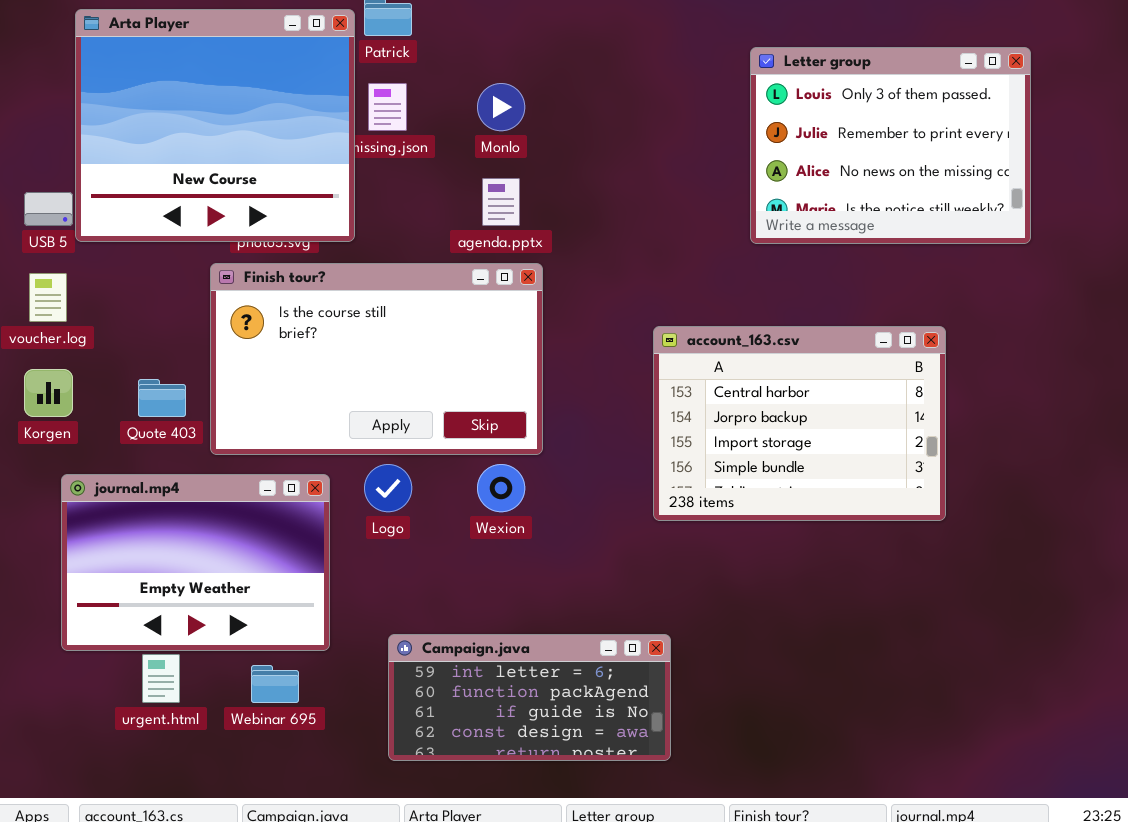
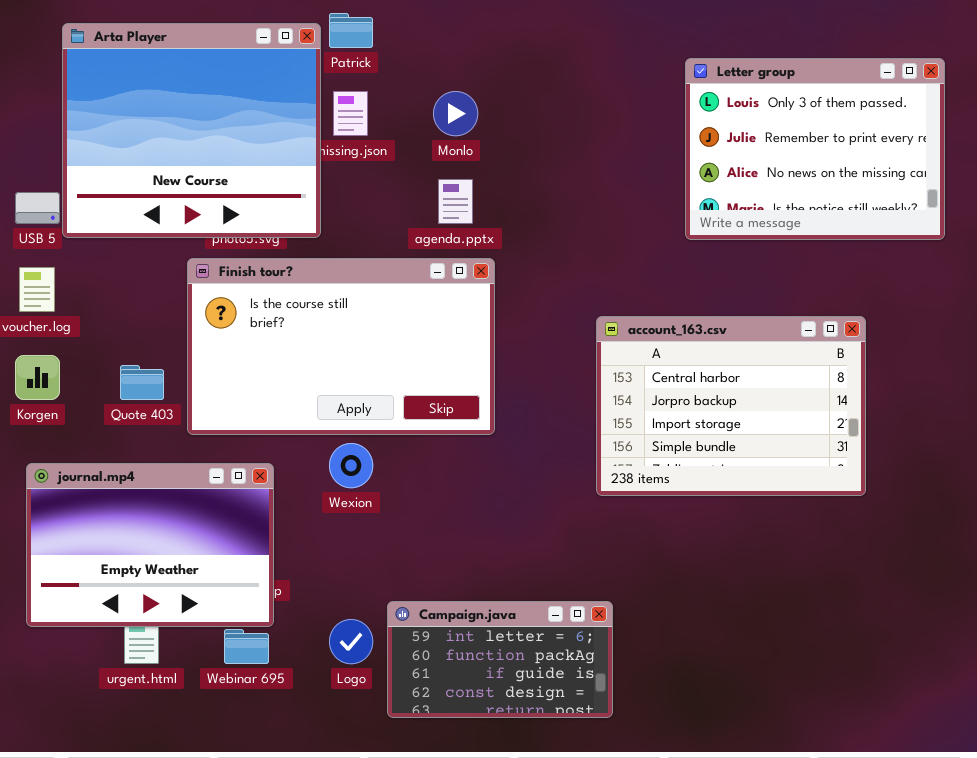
Logo: [364,464,412,512] -> [329,619,373,664], moved
Wexion: [477,464,525,512] -> [329,443,373,488], moved
journal.mp4: [61,474,330,651] -> [26,463,274,627], moved
Campaign.java: [388,634,671,761] -> [387,601,613,718], resized

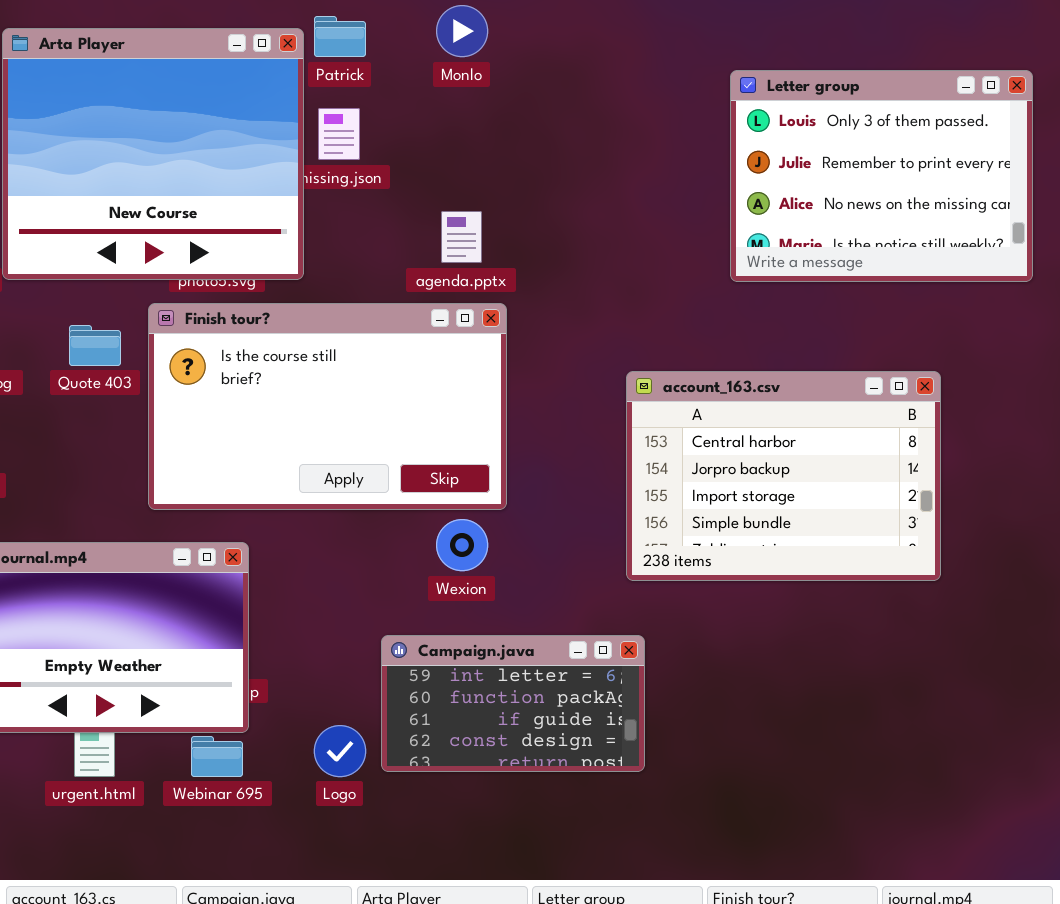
Monlo: [433,91,478,136] -> [436,5,488,57], moved
Quote 403: [120,365,164,400] -> [69,325,121,366], moved
Wexion: [329,443,373,488] -> [436,519,488,571], moved
Campaign.java: [387,601,613,718] -> [381,635,645,772], moved

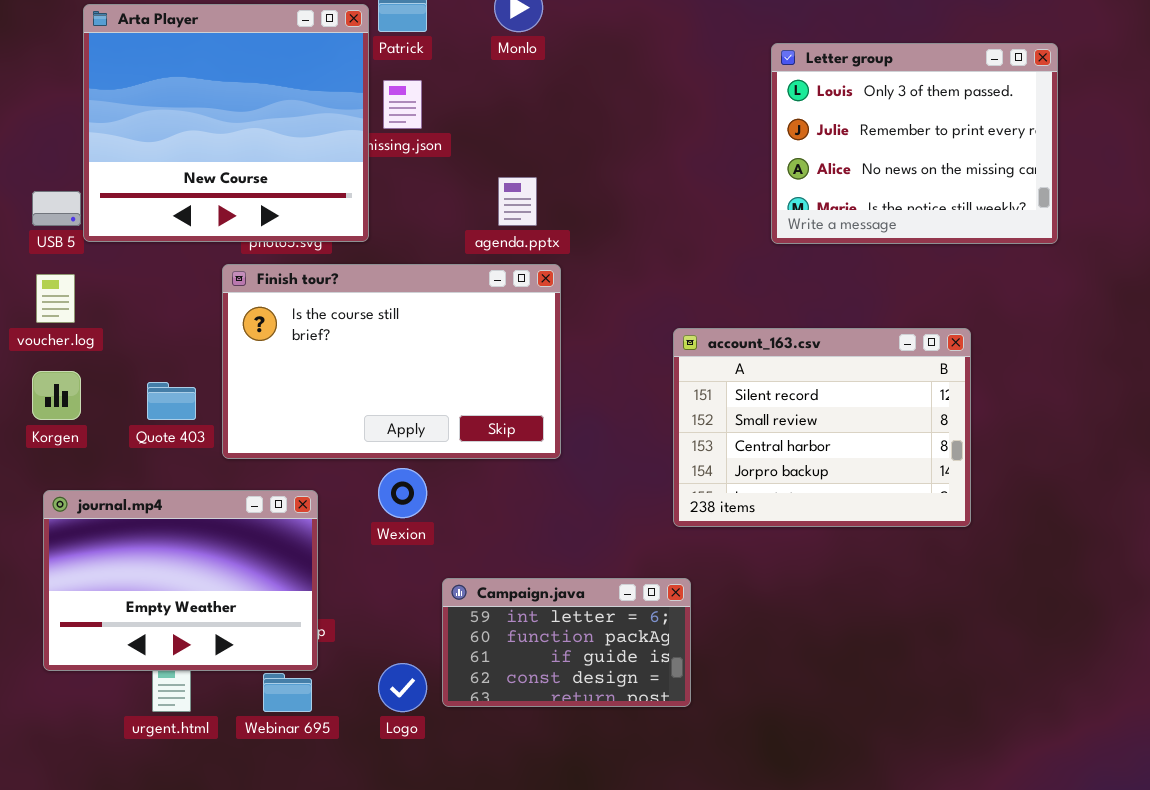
Quote 403: [69,325,121,366] -> [147,382,196,420], moved
account_163.csv: [626,371,941,581] -> [673,328,971,527], scrolled up 2 rows
Wexion: [436,519,488,571] -> [378,468,427,518], moved

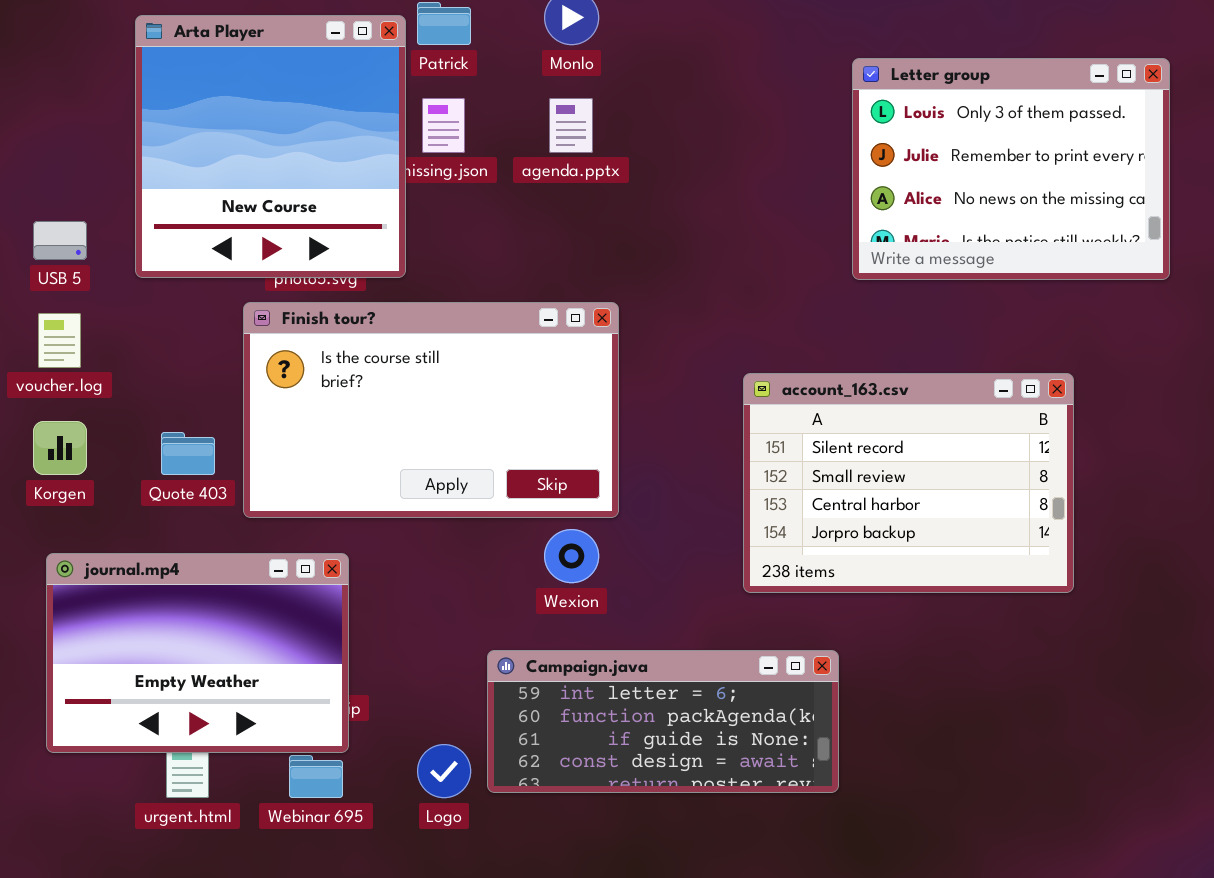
Arta Player: [83,4,369,242] -> [135,15,406,278], resized
agenda.pptx: [498,177,537,226] -> [549,98,593,153], moved
Wexion: [378,468,427,518] -> [544,529,599,583], moved
Campaign.java: [442,578,691,707] -> [487,650,839,793], resized

